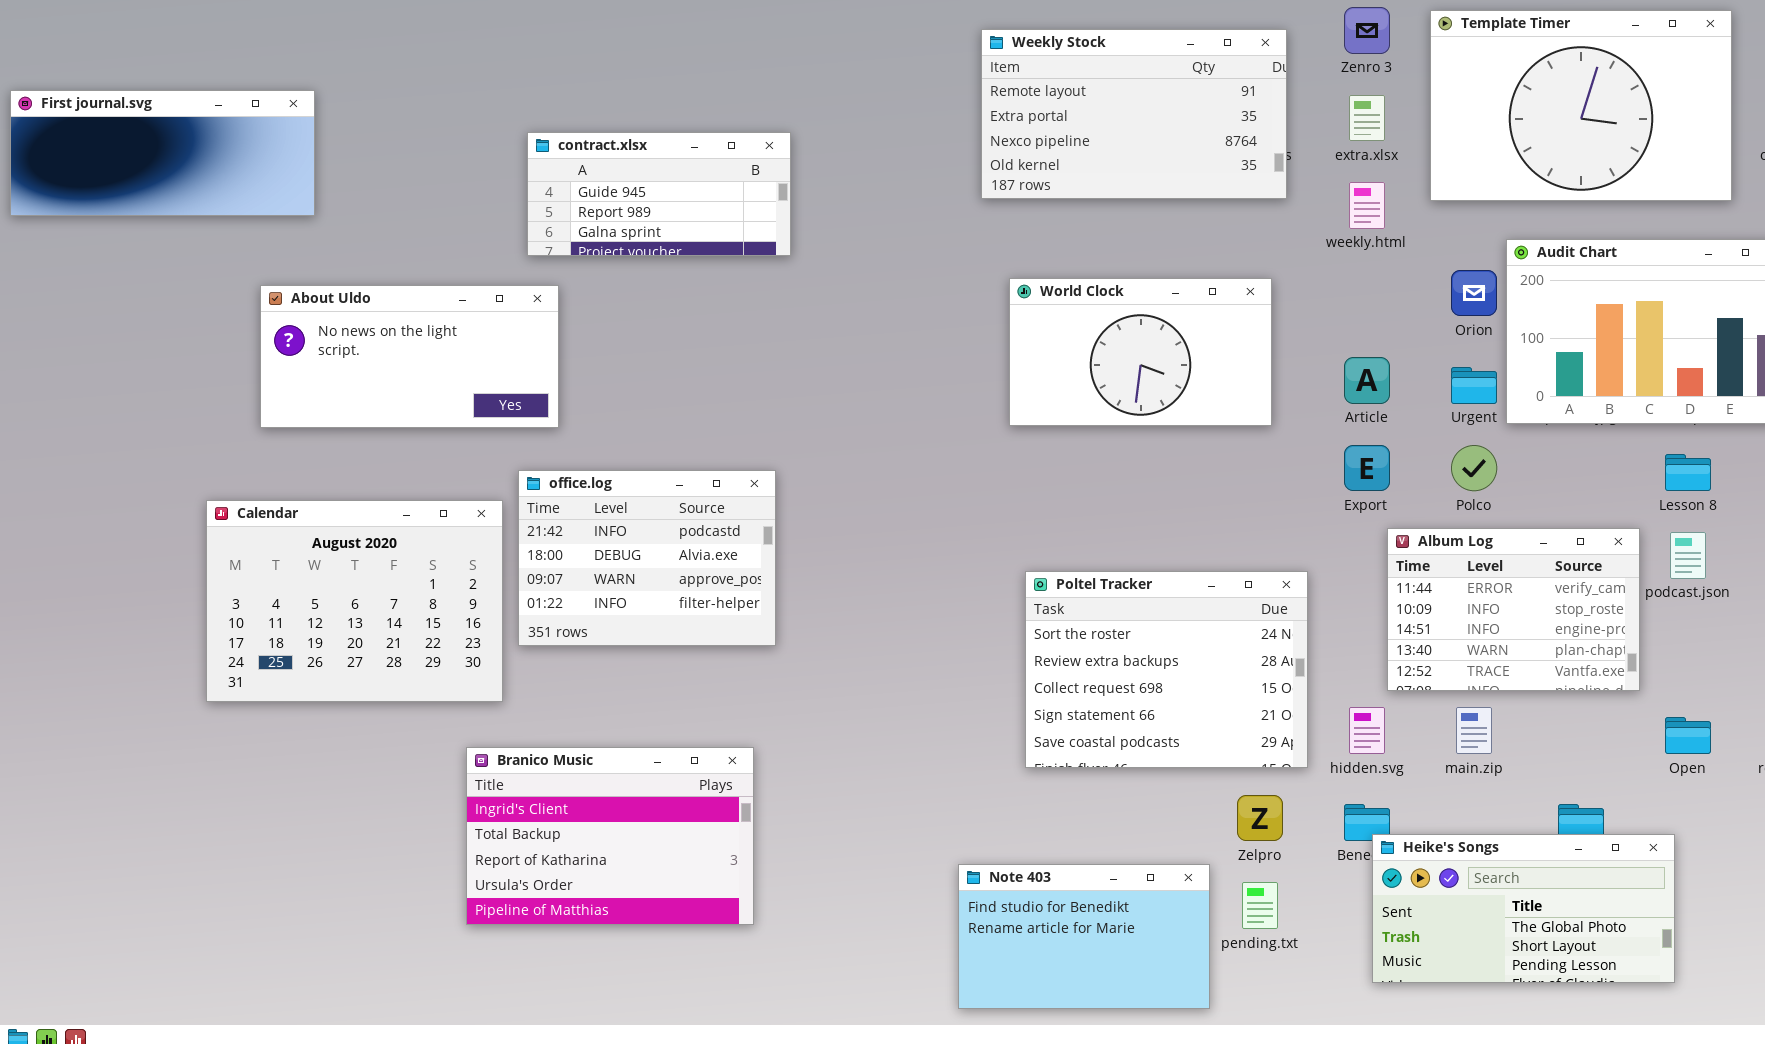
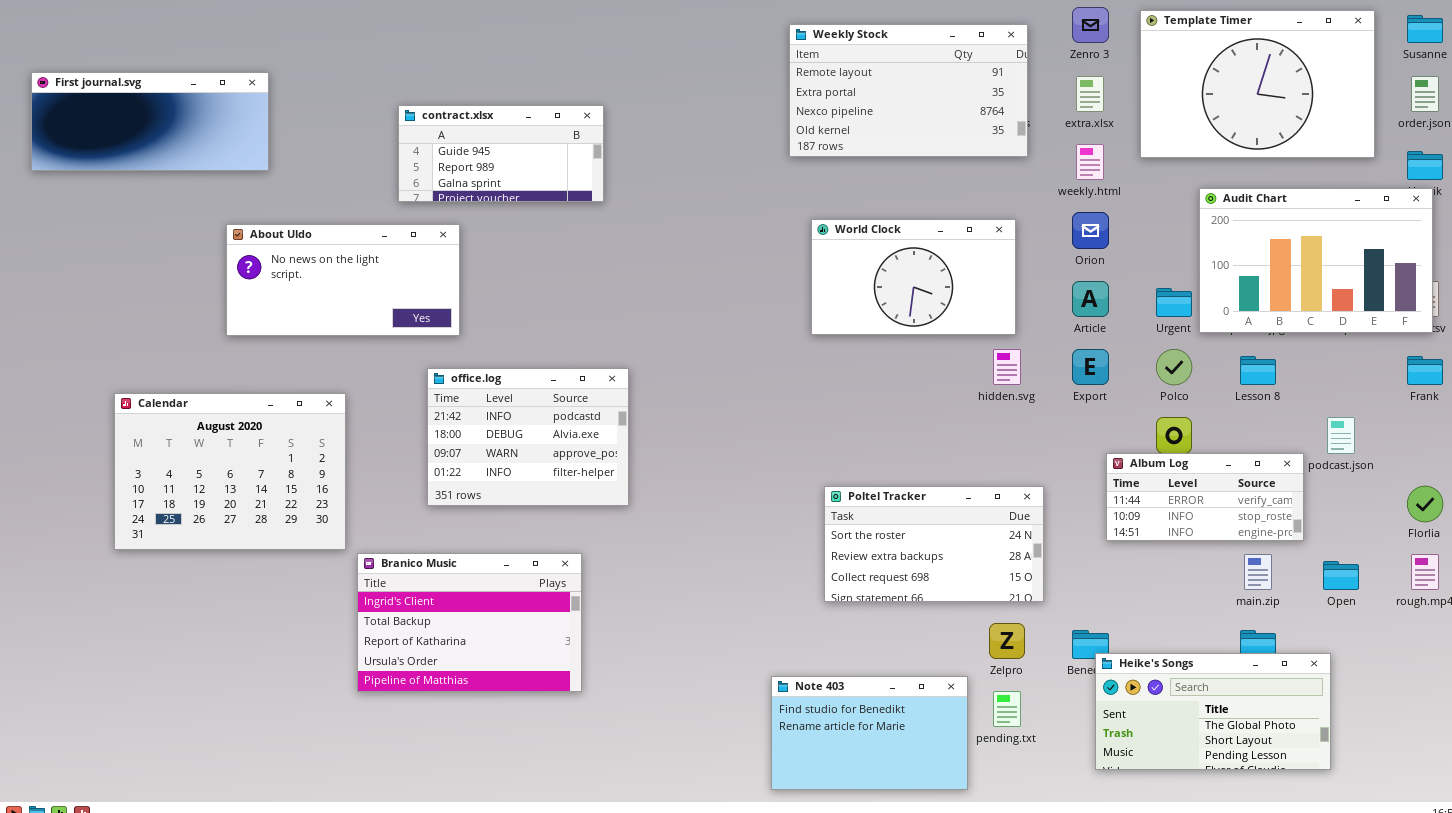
contract.xlsx: [527,132,791,256] -> [398,105,604,202], moved
Orion: [1451,270,1497,316] -> [1072,212,1109,249], moved
Lesson 8: [1665,454,1711,491] -> [1240,356,1276,385], moved
Calendar: [206,500,503,702] -> [114,393,346,550], moved
Album Log: [1387,528,1640,691] -> [1106,453,1304,541], resized
Poltel Tracker: [1025,571,1308,768] -> [824,486,1044,602], resized
hidden.svg: [1349,707,1385,754] -> [993,349,1021,385], moved
main.zip: [1456,707,1492,754] -> [1244,554,1272,590], moved
Branico Music: [466,747,754,925] -> [357,553,582,692], moved

